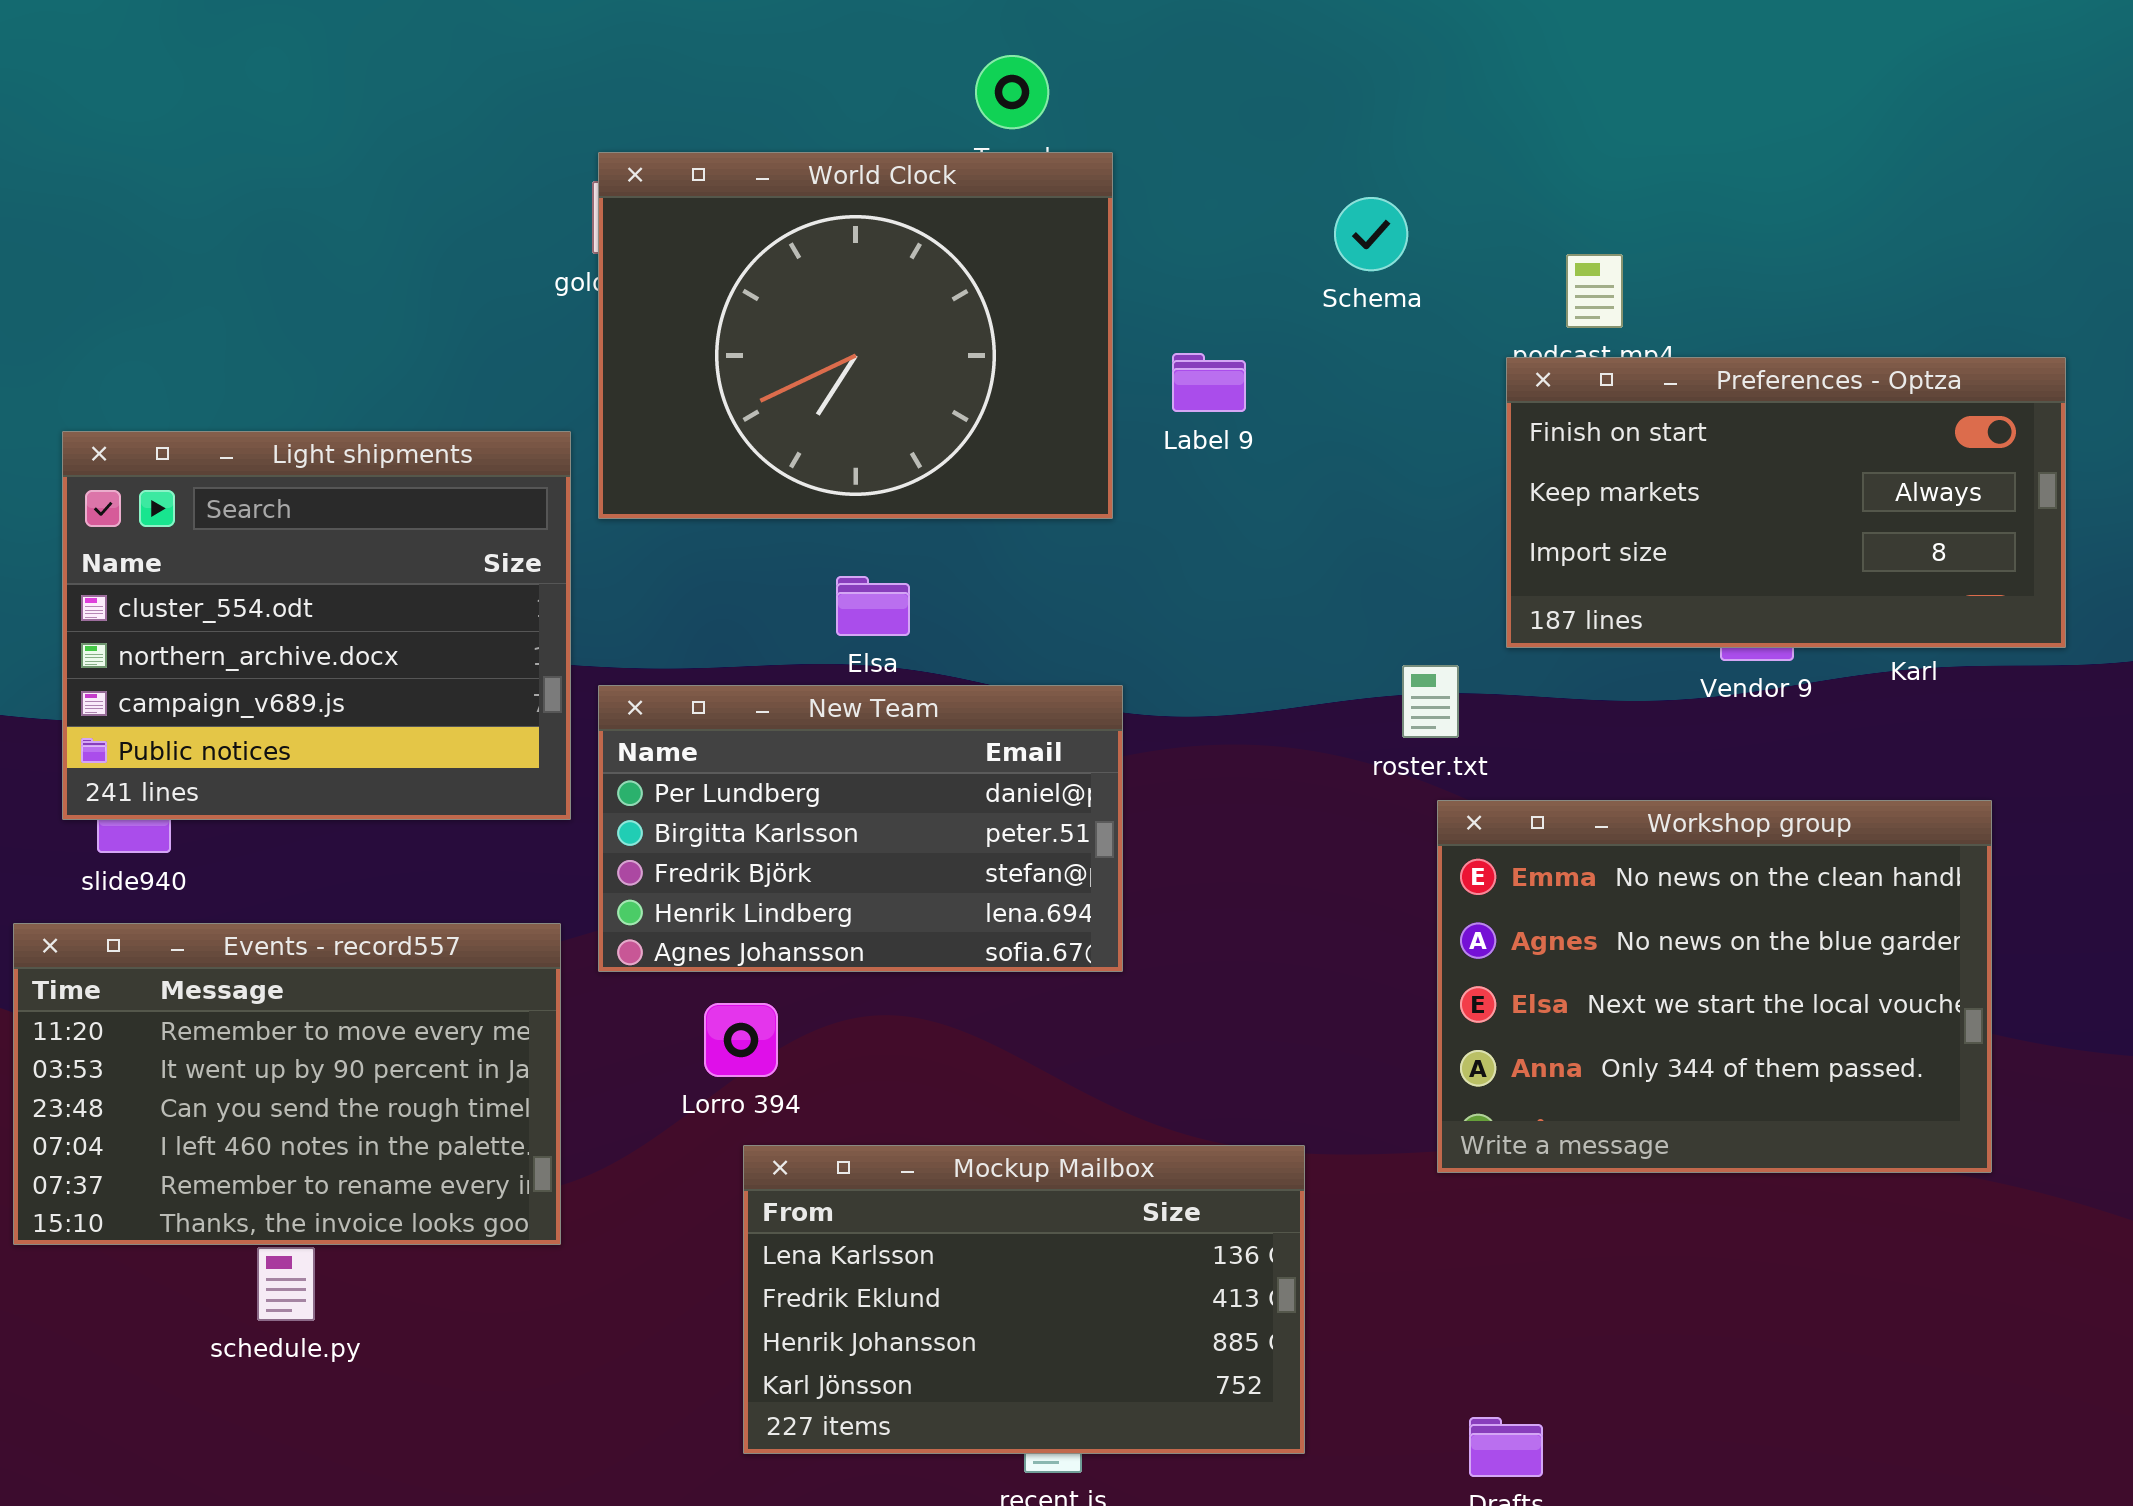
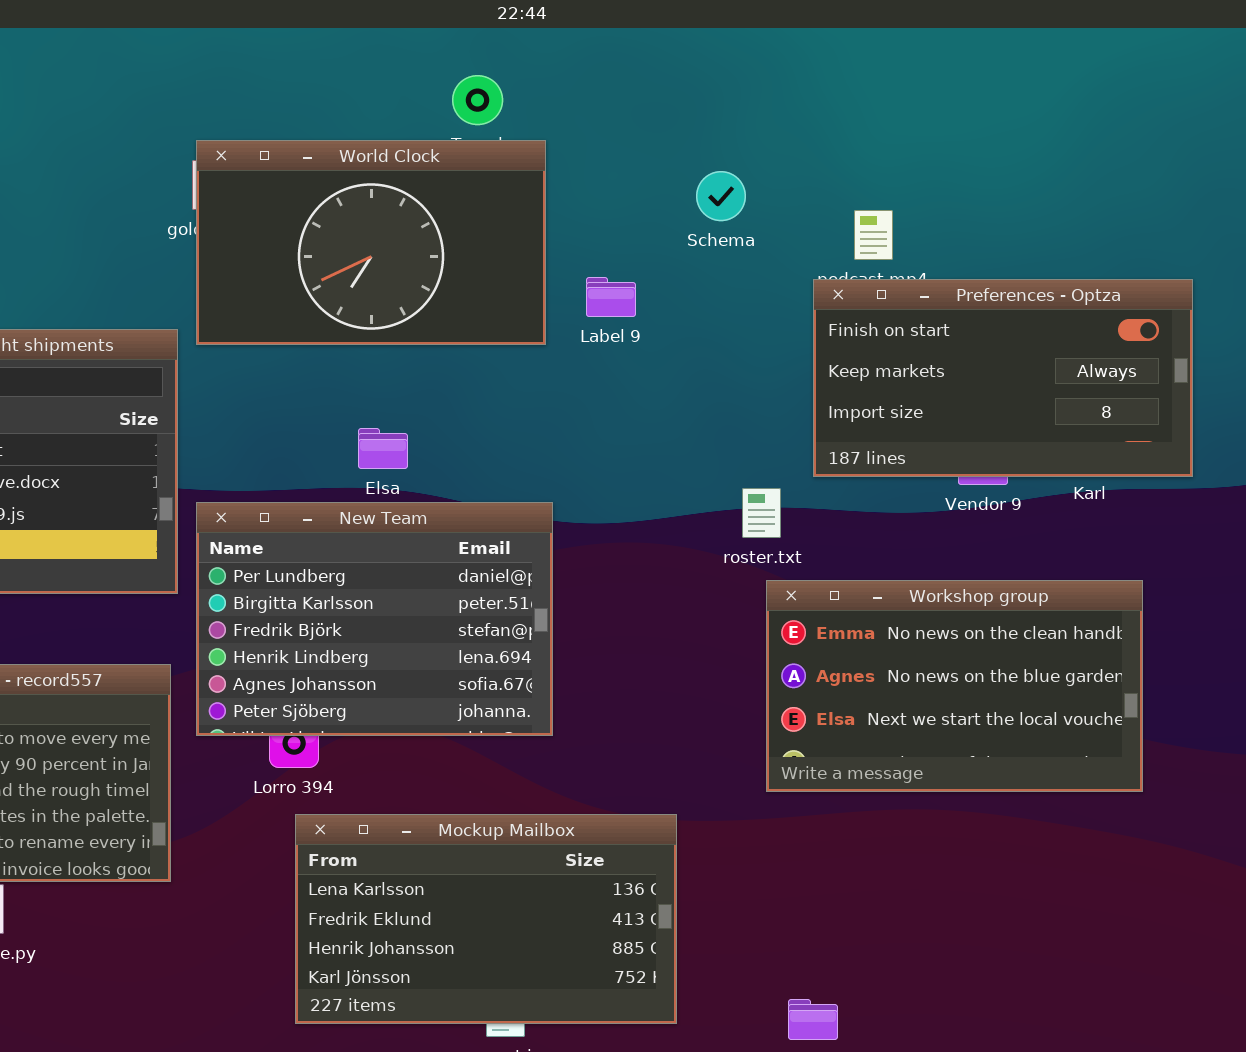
World Clock: [598,152,1113,519] -> [196,140,546,345], resized
New Team: [598,685,1123,972] -> [196,502,553,736], resized
Workshop group: [1437,800,1992,1173] -> [766,580,1143,792], resized

